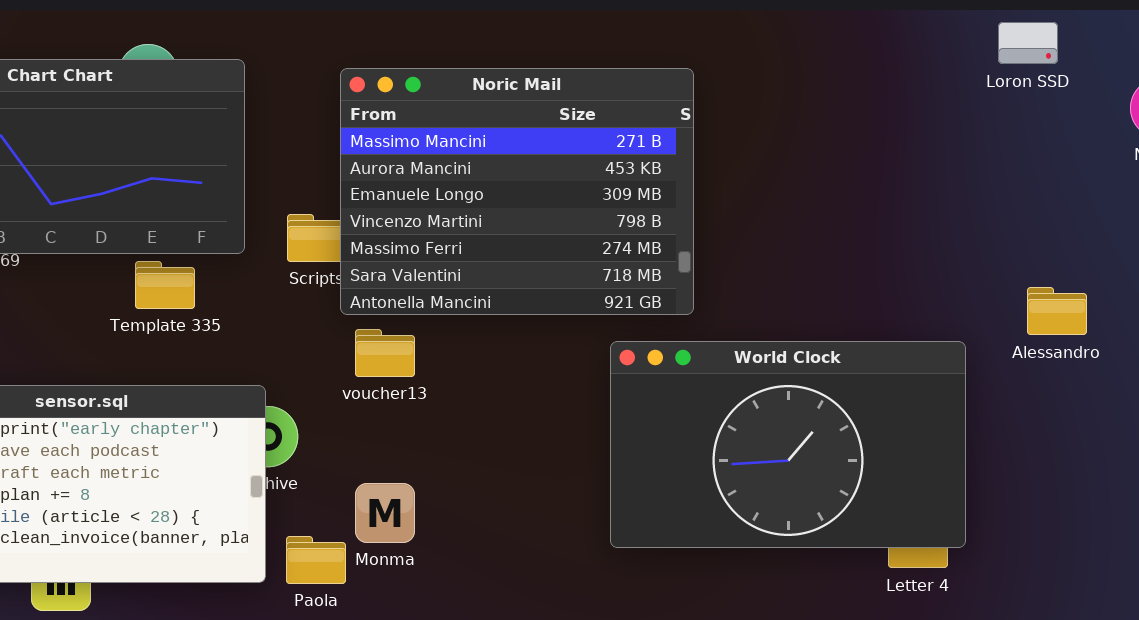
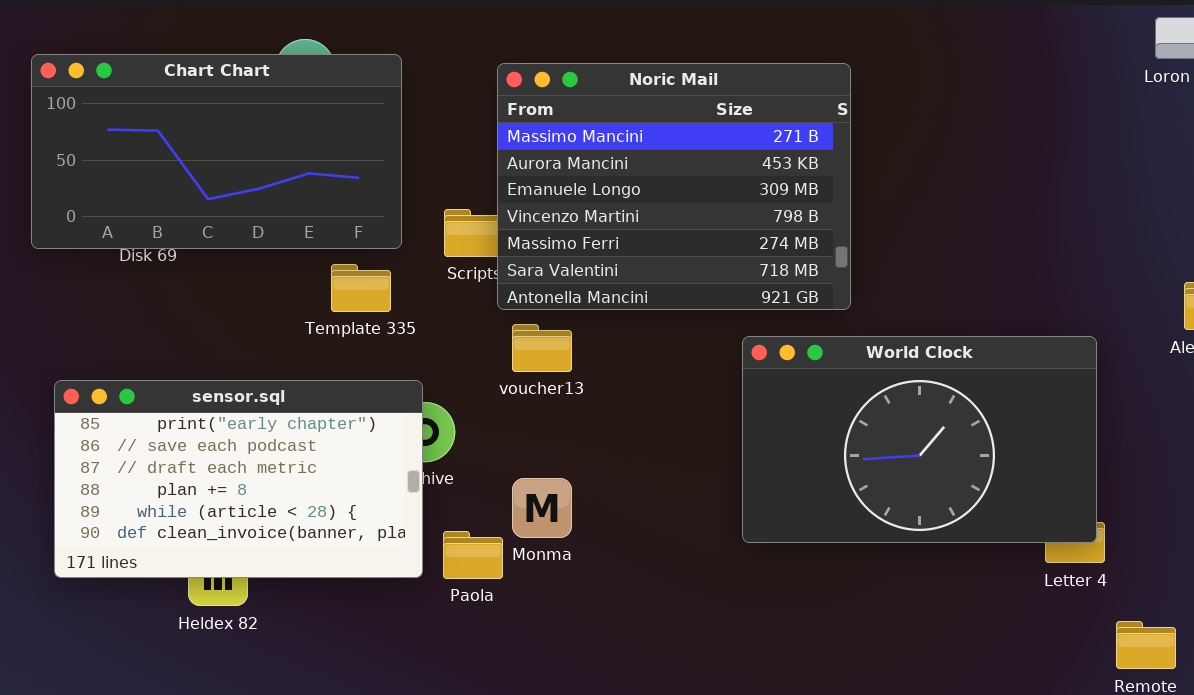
Template 335: [135,261,195,309] -> [331,264,391,312], moved
World Clock: [610,341,966,548] -> [742,336,1097,543], moved

